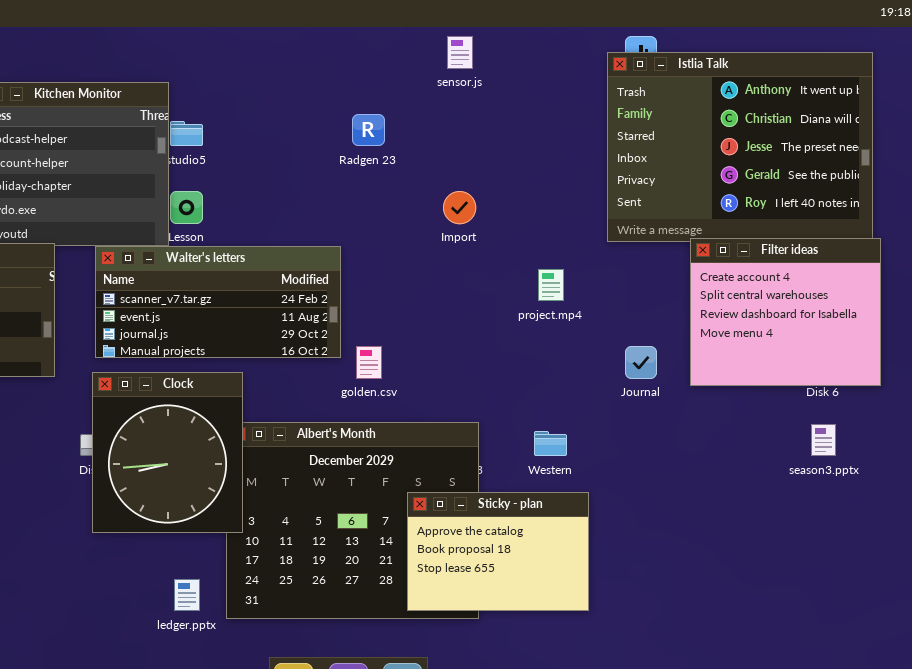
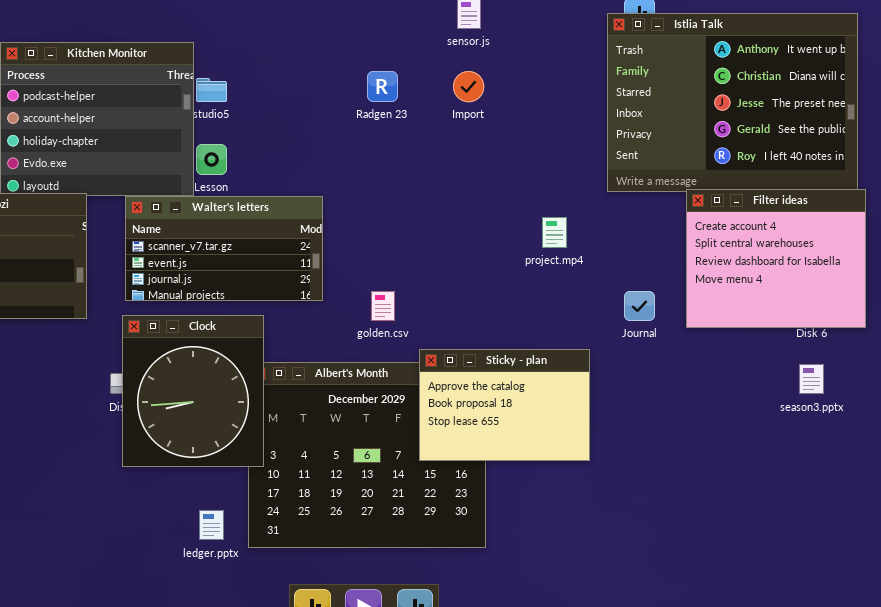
Import: [443,191,476,224] -> [453,71,484,102], moved
Walter's letters: [95,246,341,358] -> [125,196,323,301], resized
Sticky - plan: [407,492,589,611] -> [419,349,590,461], moved

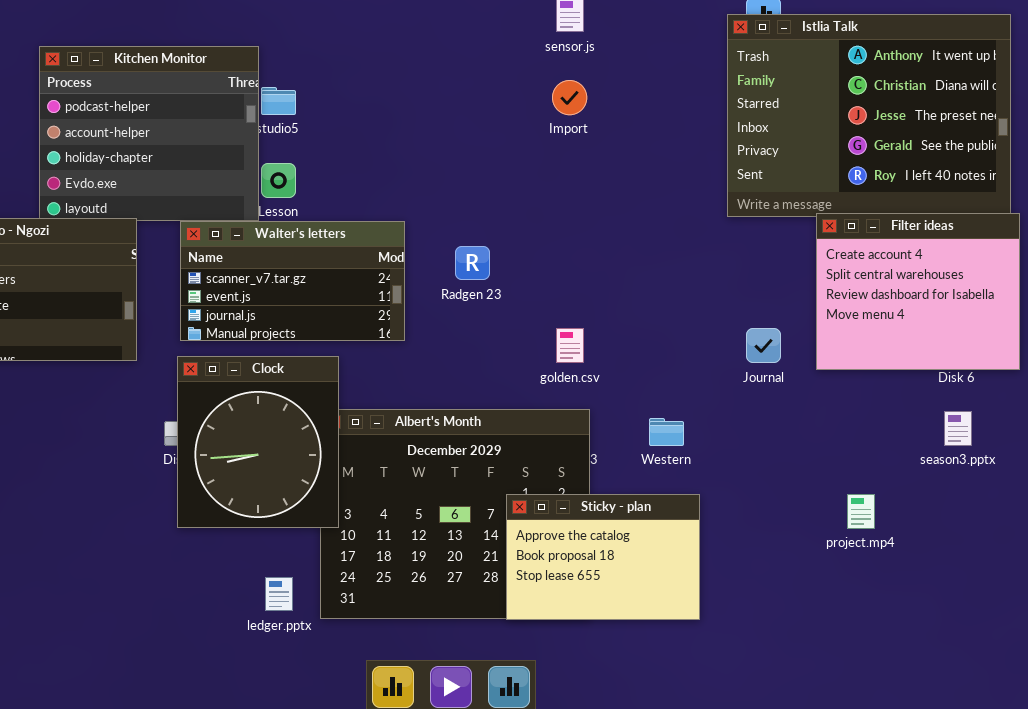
Radgen 23: [367,71,398,102] -> [455,246,490,280], moved
project.mp4: [542,217,567,248] -> [847,494,875,529], moved
golden.csv: [371,291,395,321] -> [556,328,584,363], moved
Sticky - plan: [419,349,590,461] -> [506,494,700,620], moved

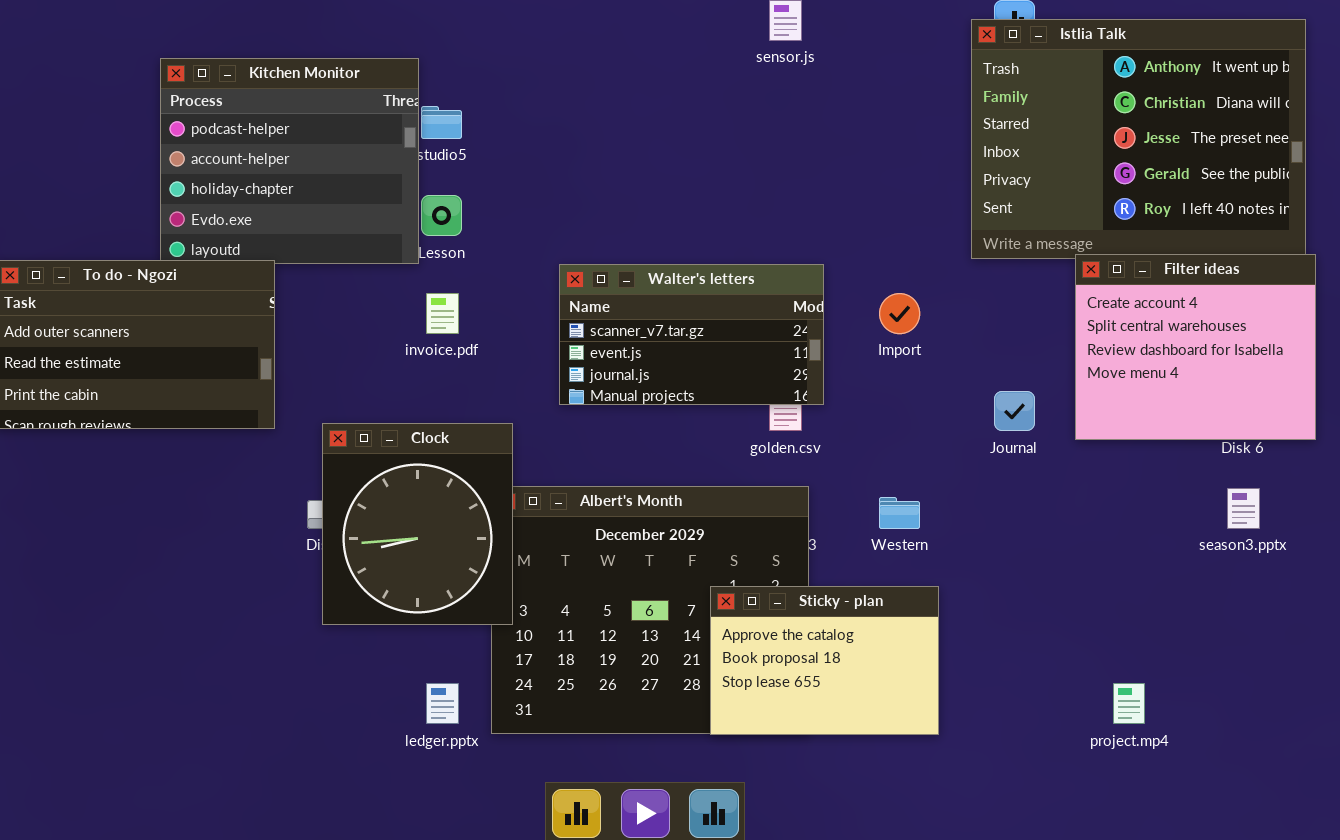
Import: [552,80,587,115] -> [879,293,920,334], moved
Walter's letters: [180,221,405,341] -> [559,264,824,405], moved
project.mp4: [847,494,875,529] -> [1113,683,1145,724], moved

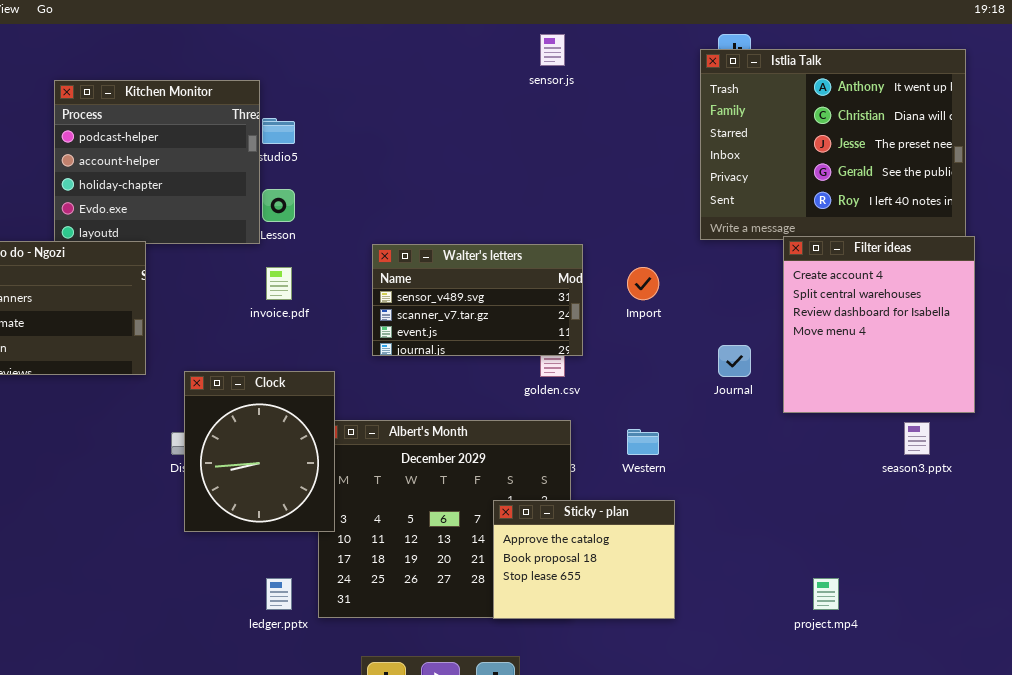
Filter ideas: [1075,254,1316,440] -> [783,236,975,413], resized
Walter's letters: [559,264,824,405] -> [372,244,583,356], scrolled up 1 row

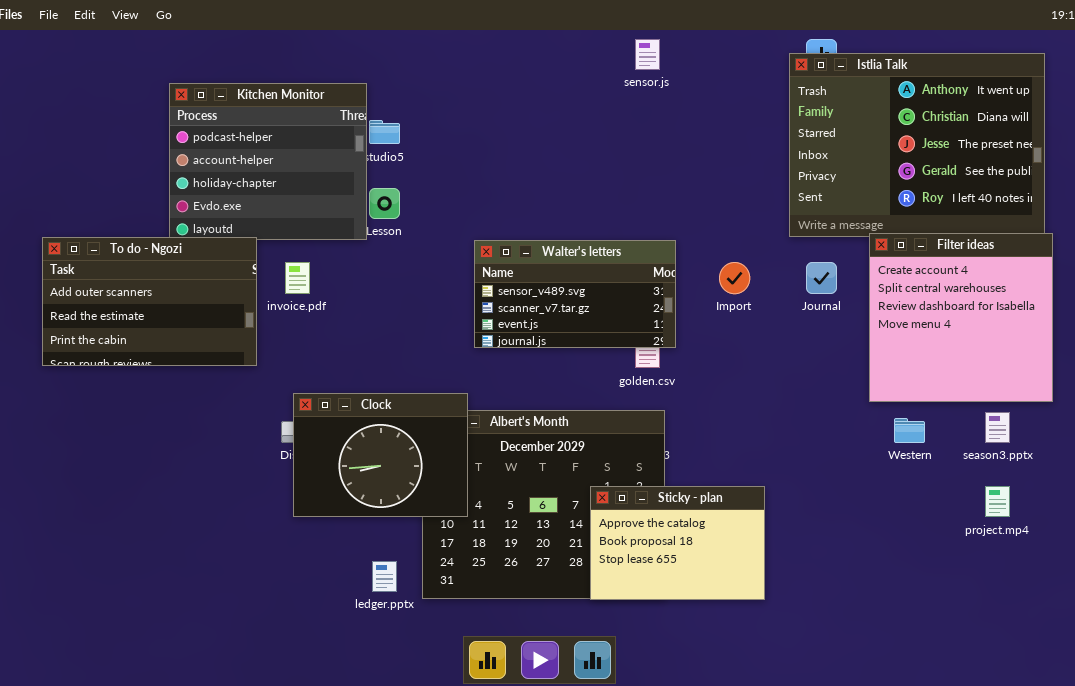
invoice.pdf: [266,267,292,300] -> [285,262,310,294], moved
Journal: [718,345,751,377] -> [806,262,837,294], moved
Clock: [184,371,335,532] -> [293,393,468,517], resized
Western: [627,429,659,455] -> [894,418,925,443], moved
project.mp4: [813,578,839,610] -> [985,486,1010,517], moved

